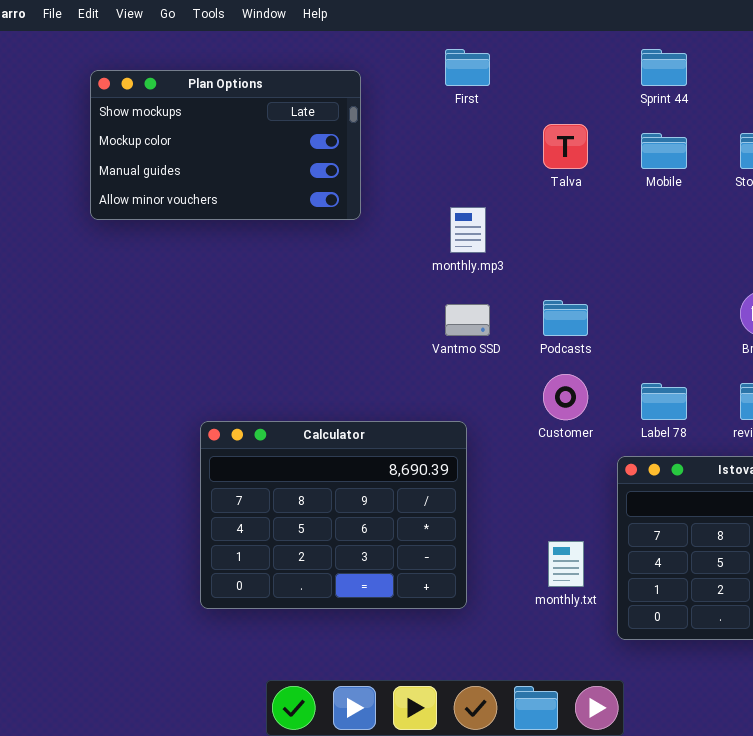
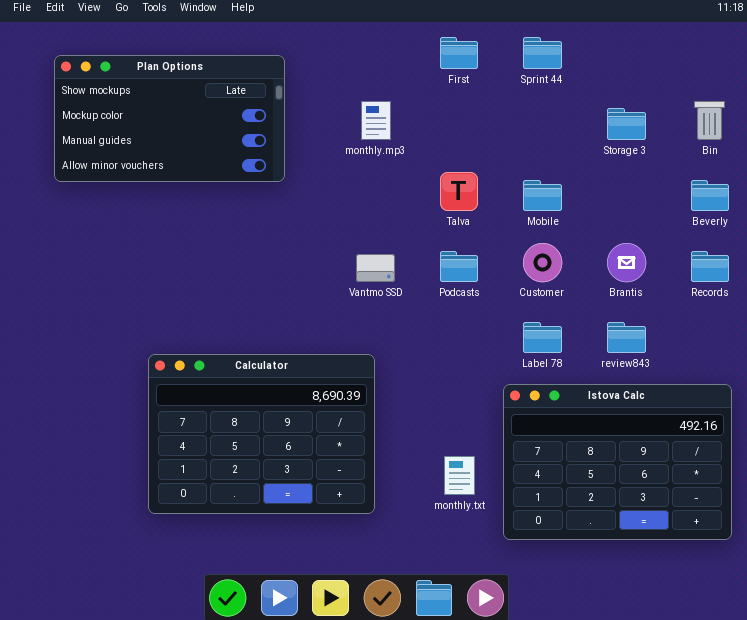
First: [445,49,490,86] -> [440,37,478,69], moved
Talva: [543,124,588,169] -> [440,172,478,211], moved
Mobile: [641,133,687,169] -> [523,180,562,211], moved
monthly.mp3: [450,207,486,253] -> [361,101,391,140], moved
Customer: [543,374,588,420] -> [523,243,562,282], moved

